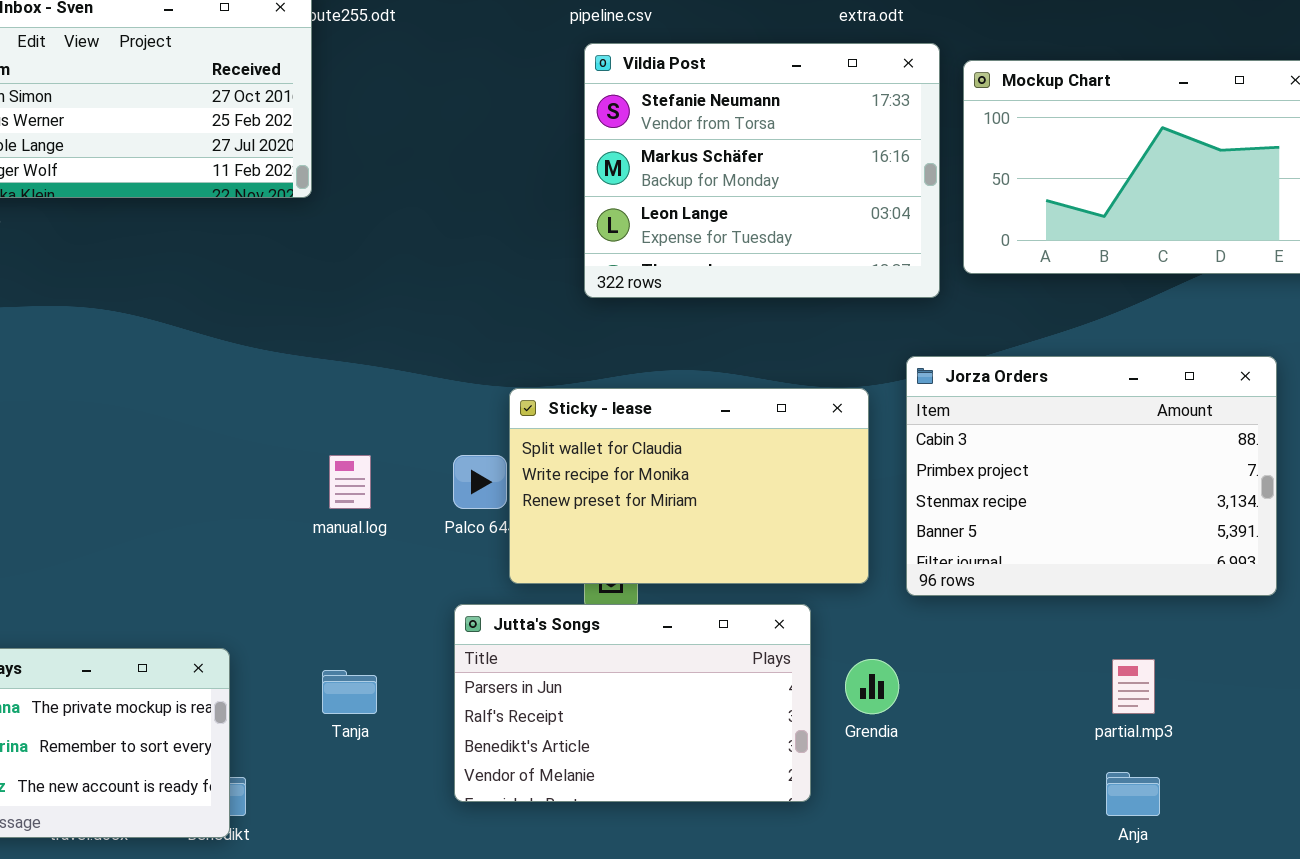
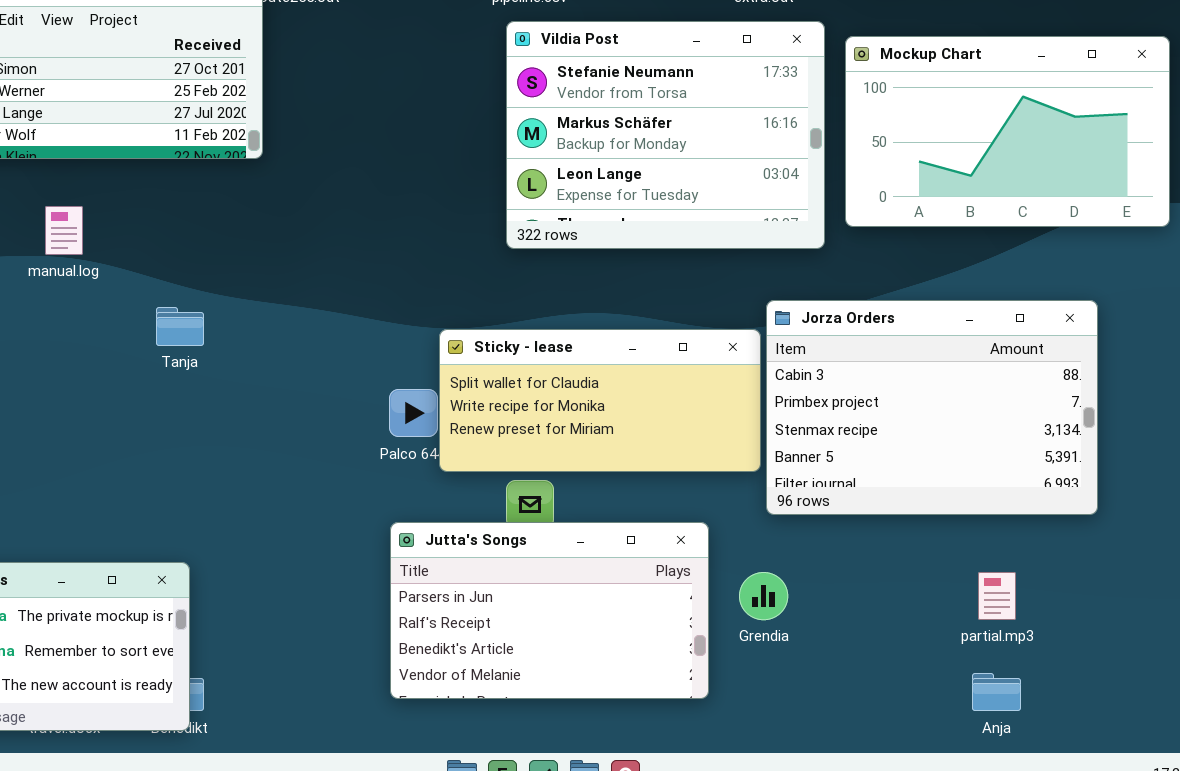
Jorza Orders: [906,356,1277,596] -> [766,300,1098,515], moved
Sticky - lease: [509,388,869,584] -> [439,329,761,472], resized
manual.log: [329,455,371,509] -> [45,206,83,255], moved
Tanja: [322,670,377,714] -> [156,307,204,346], moved

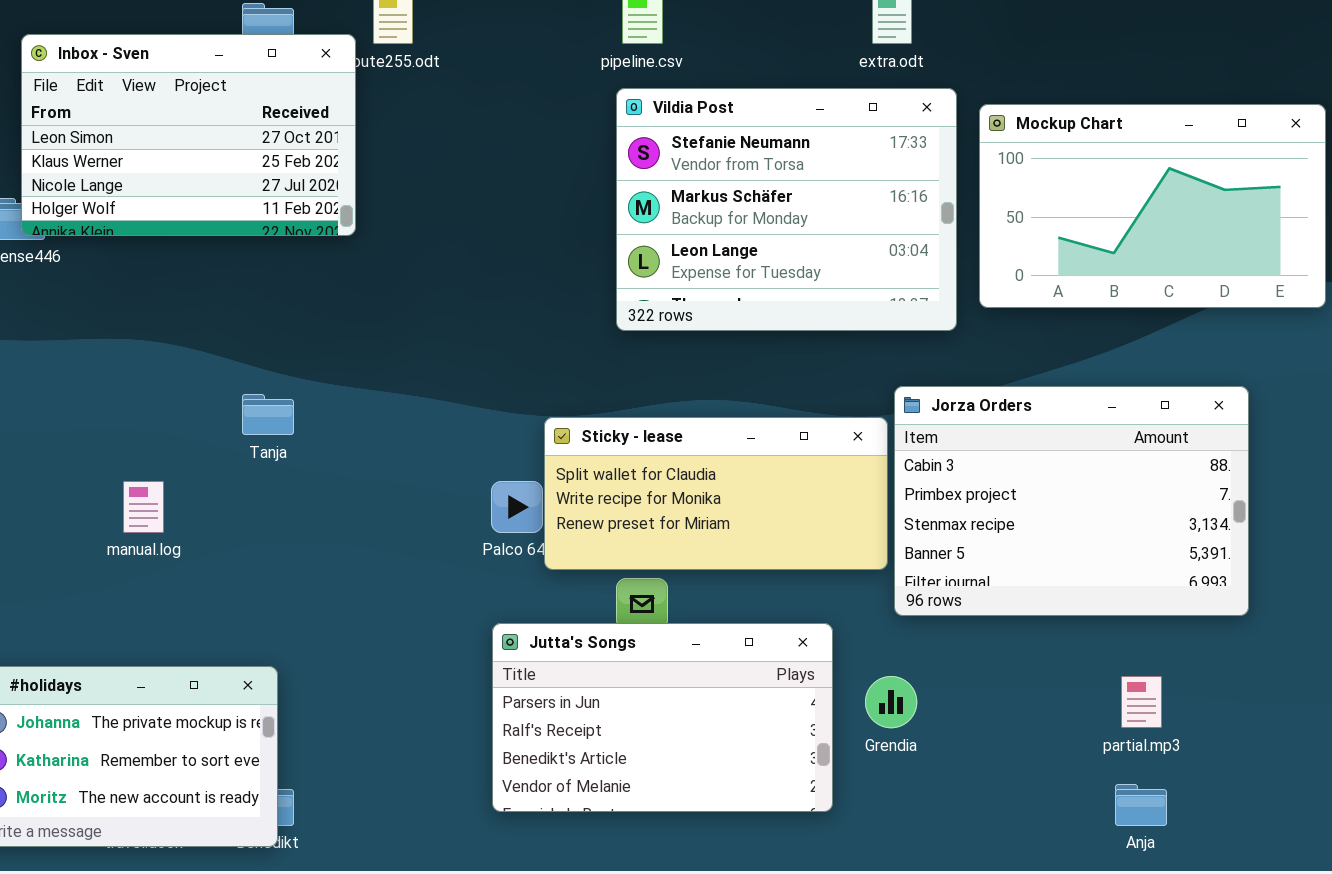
manual.log: [45,206,83,255] -> [123,481,164,533], moved

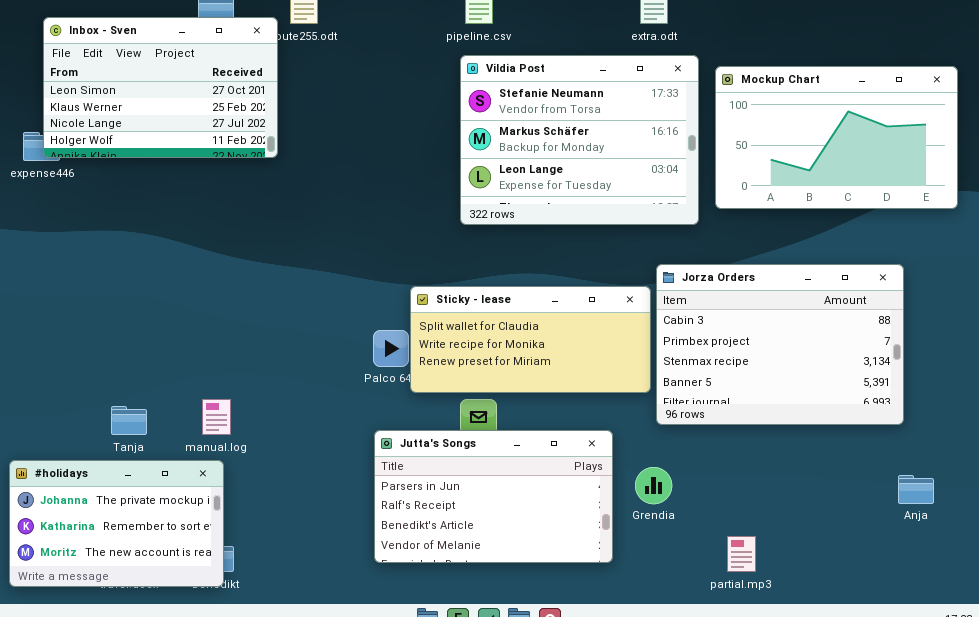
Tanja: [242,394,294,435] -> [111,406,147,435], moved
manual.log: [123,481,164,533] -> [202,399,231,435], moved
partial.mp3: [1121,676,1162,728] -> [727,536,756,572], moved
Anja: [1115,784,1167,826] -> [898,475,934,504], moved

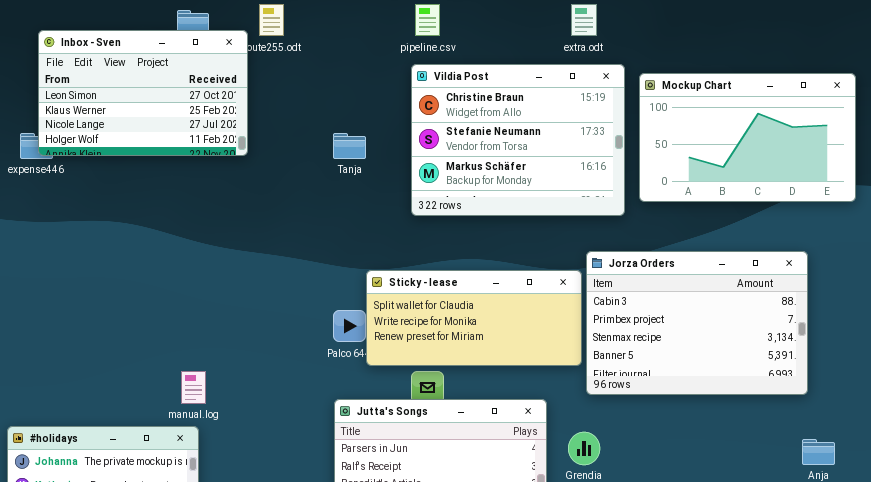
Vildia Post: [460,55,699,225] -> [411,64,625,216], scrolled up 1 row
Tanja: [111,406,147,435] -> [333,133,366,159], moved

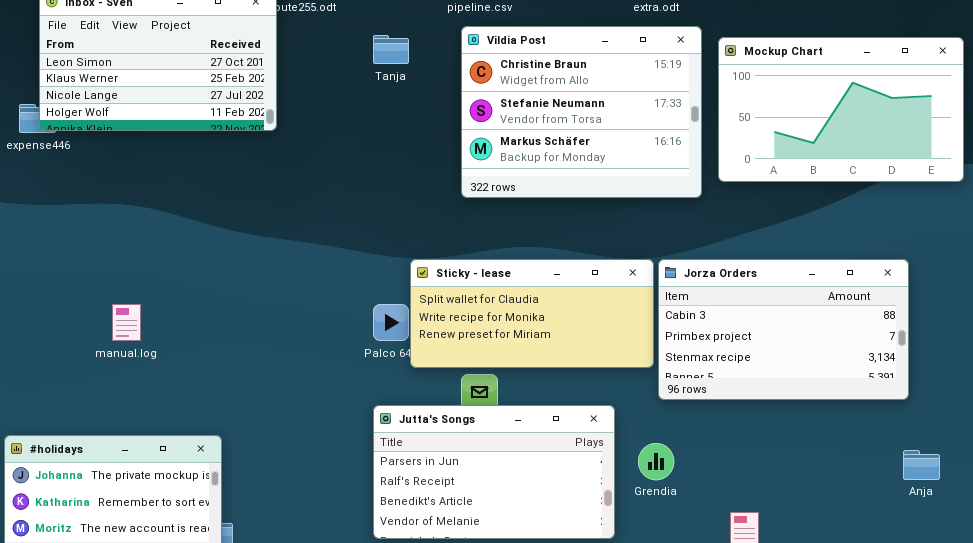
Tanja: [333,133,366,159] -> [373,35,409,64], moved
Jorza Orders: [586,251,808,395] -> [658,259,909,400], resized
manual.log: [181,371,206,404] -> [112,304,141,341], moved

